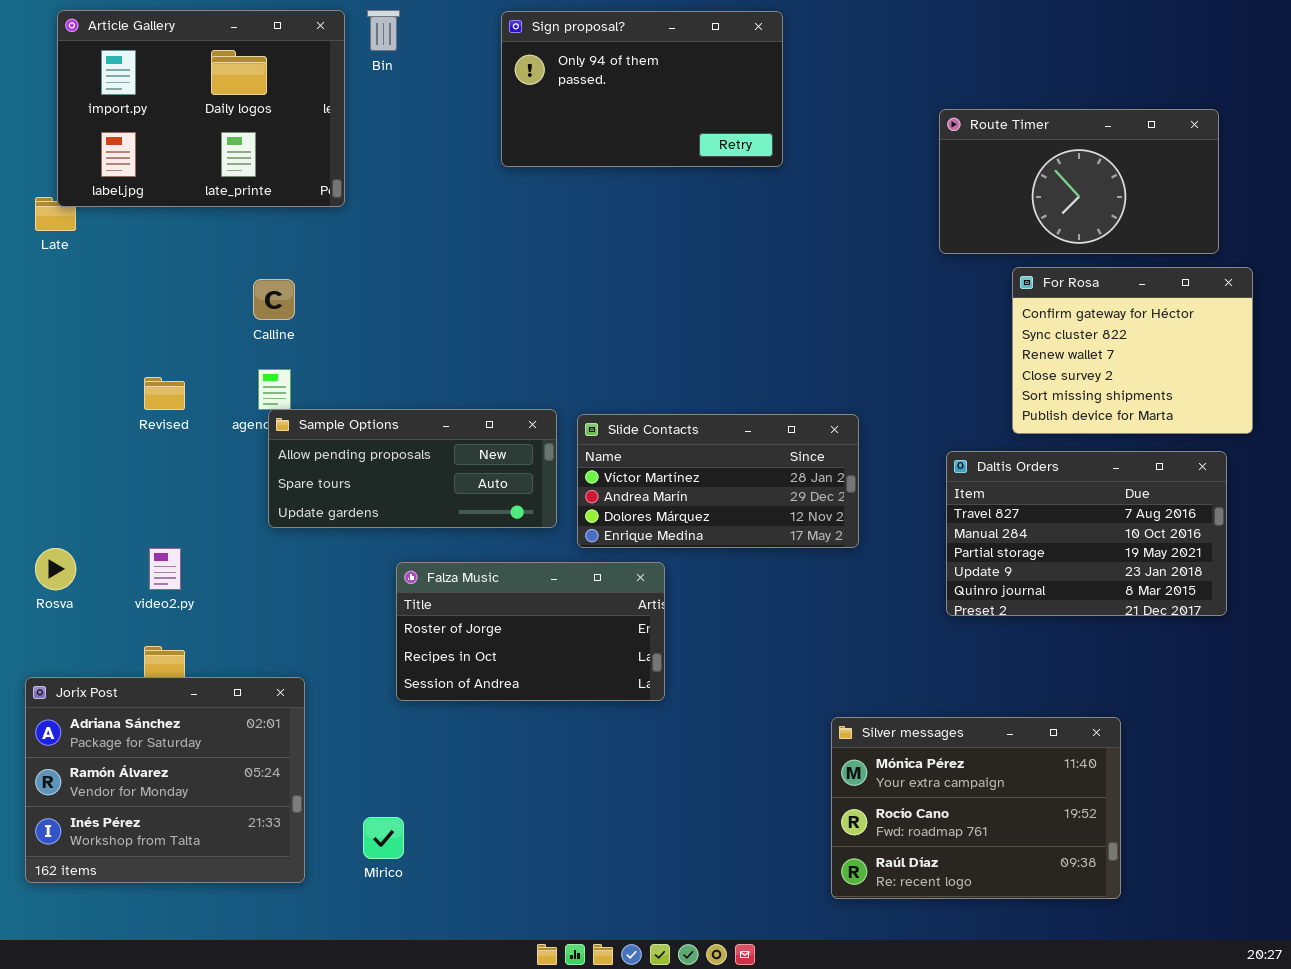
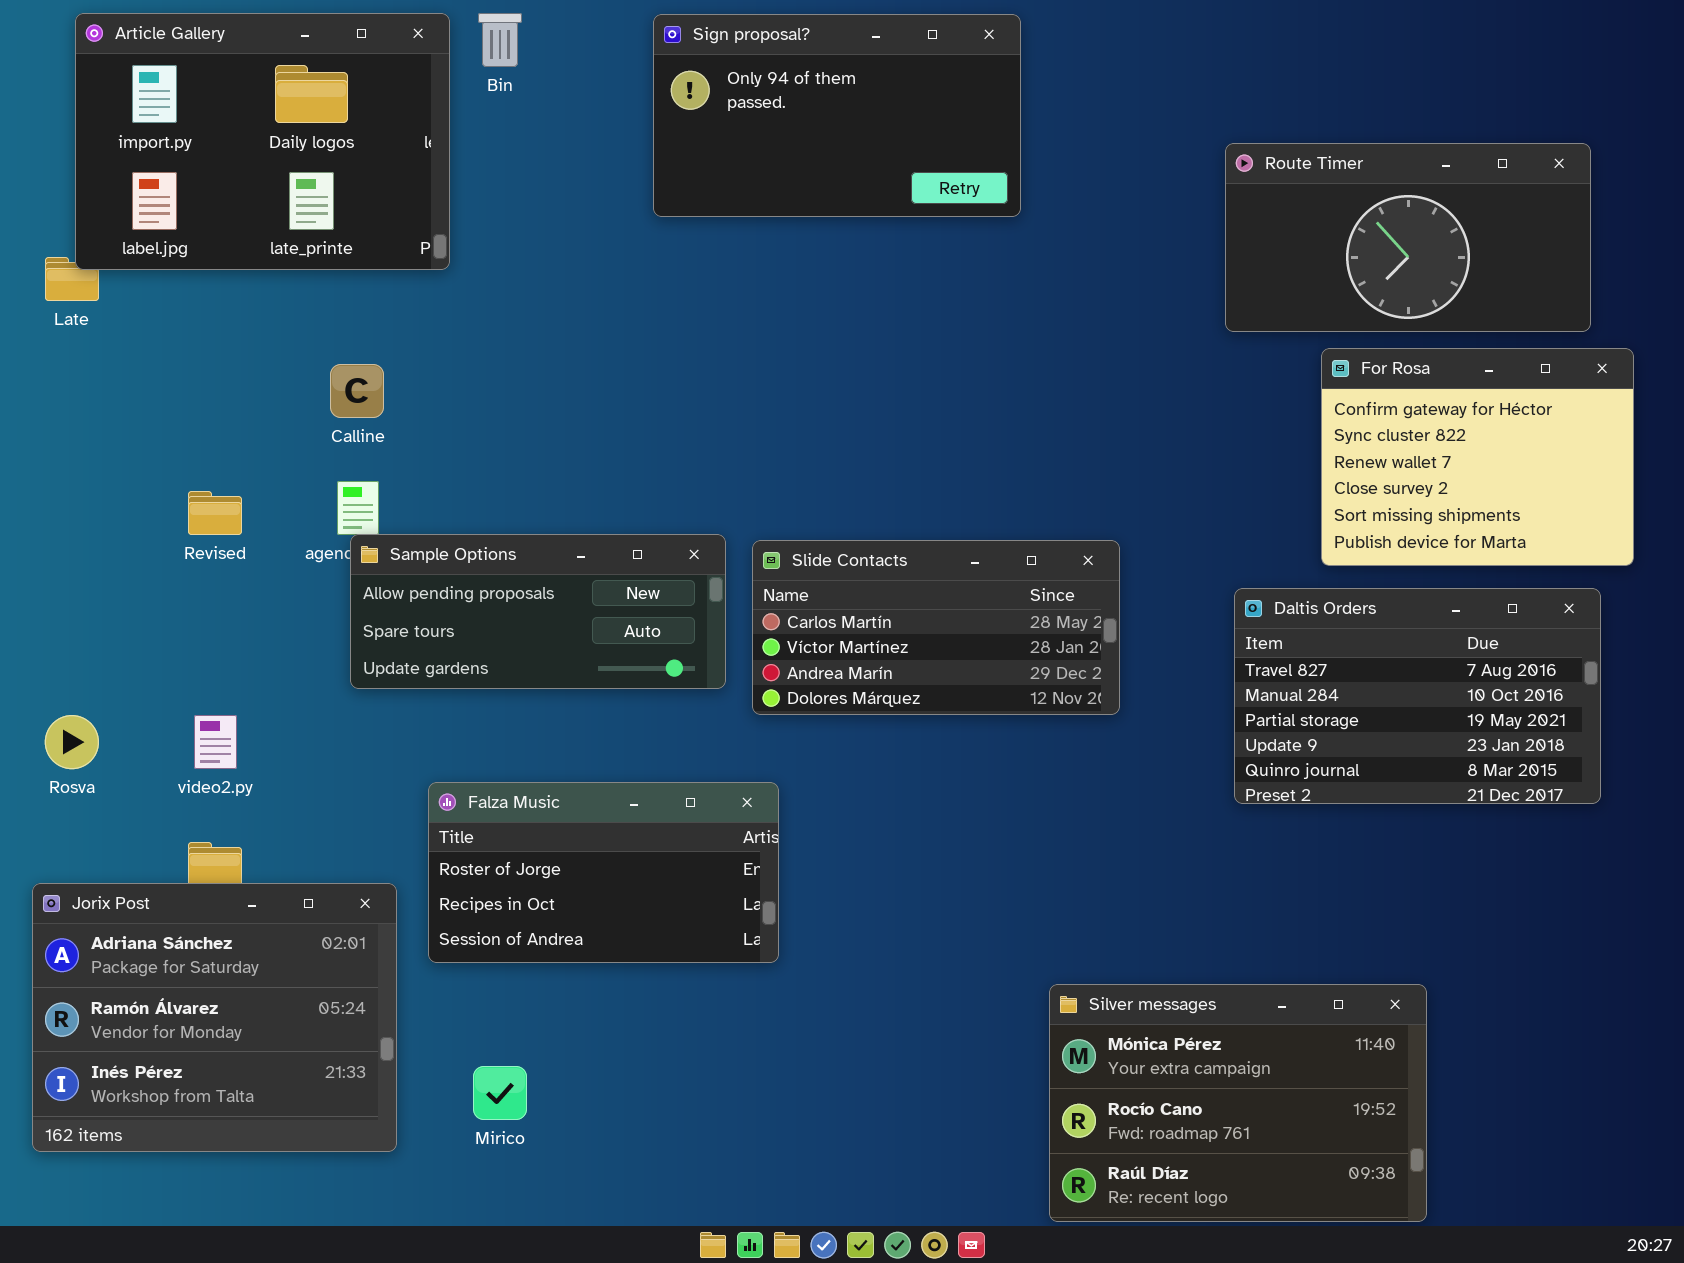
Slide Contacts: [577,414,859,548] -> [752,540,1120,715], scrolled up 1 row
Falza Music: [396,562,665,701] -> [428,782,779,963], moved
Silver messages: [831,717,1121,899] -> [1049,984,1427,1222], moved

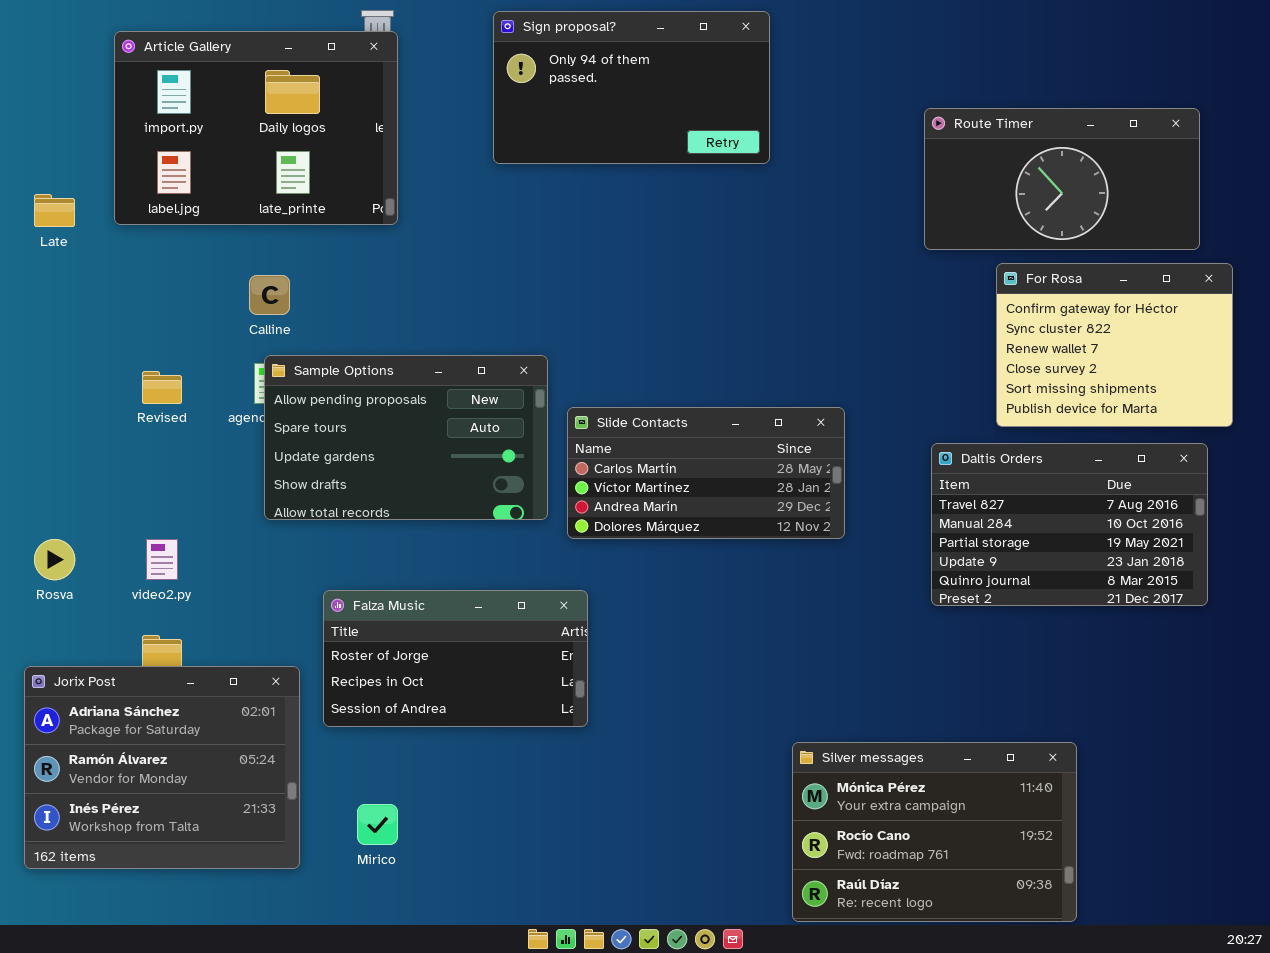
Article Gallery: [75,13,450,270] -> [114,31,398,225], moved
Sample Options: [350,534,726,689] -> [264,355,548,520], resized

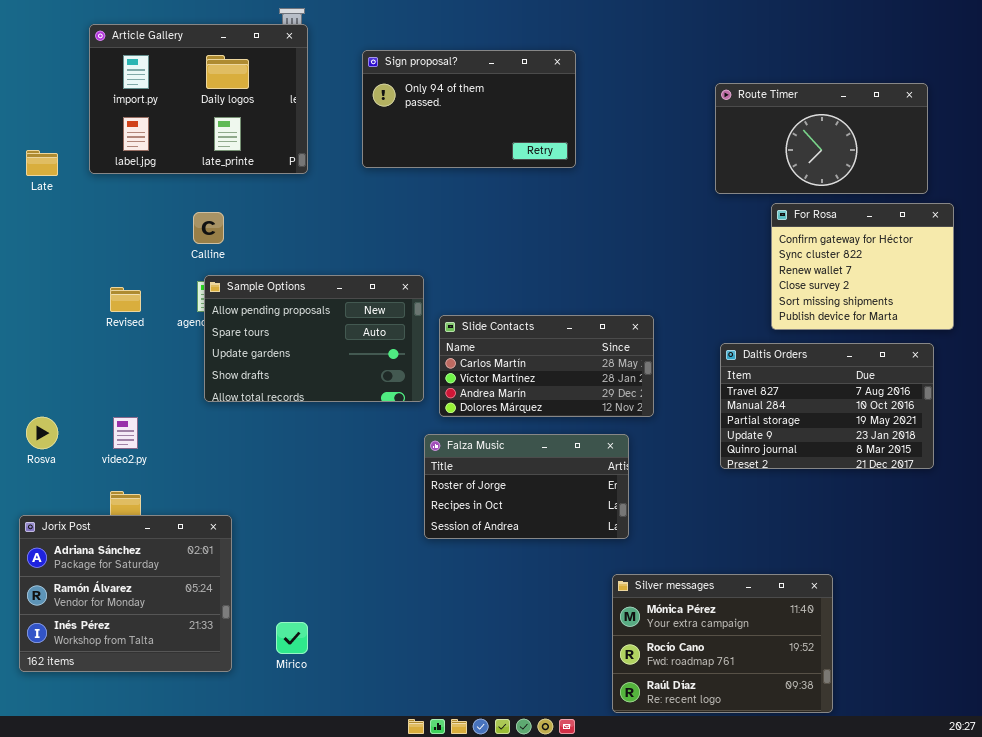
Sign proposal?: [493,11,770,164] -> [362,50,576,168], moved
Falza Music: [323,590,588,727] -> [424,434,629,539], moved

